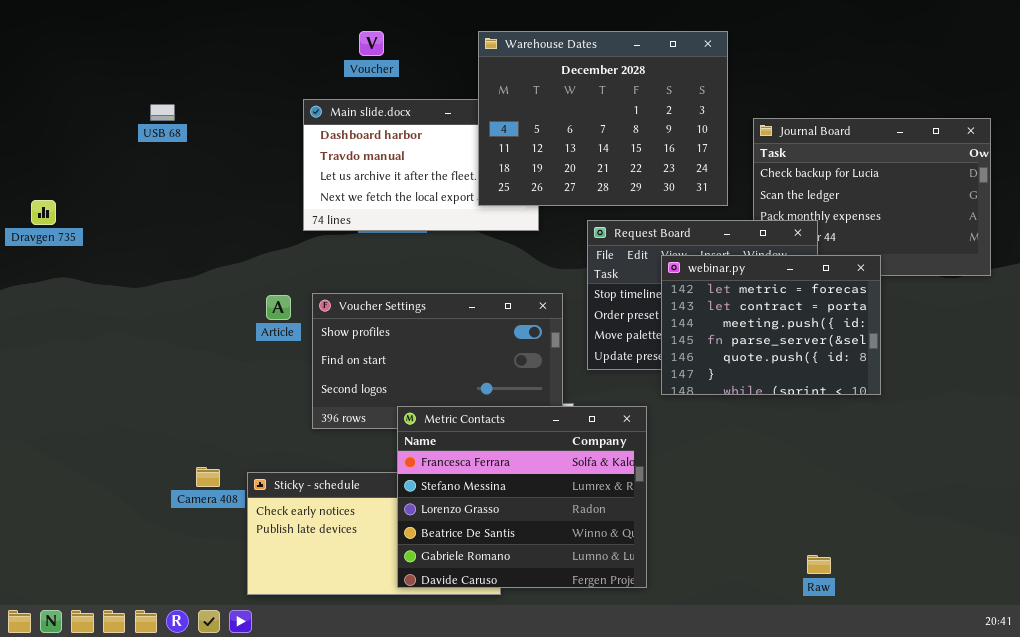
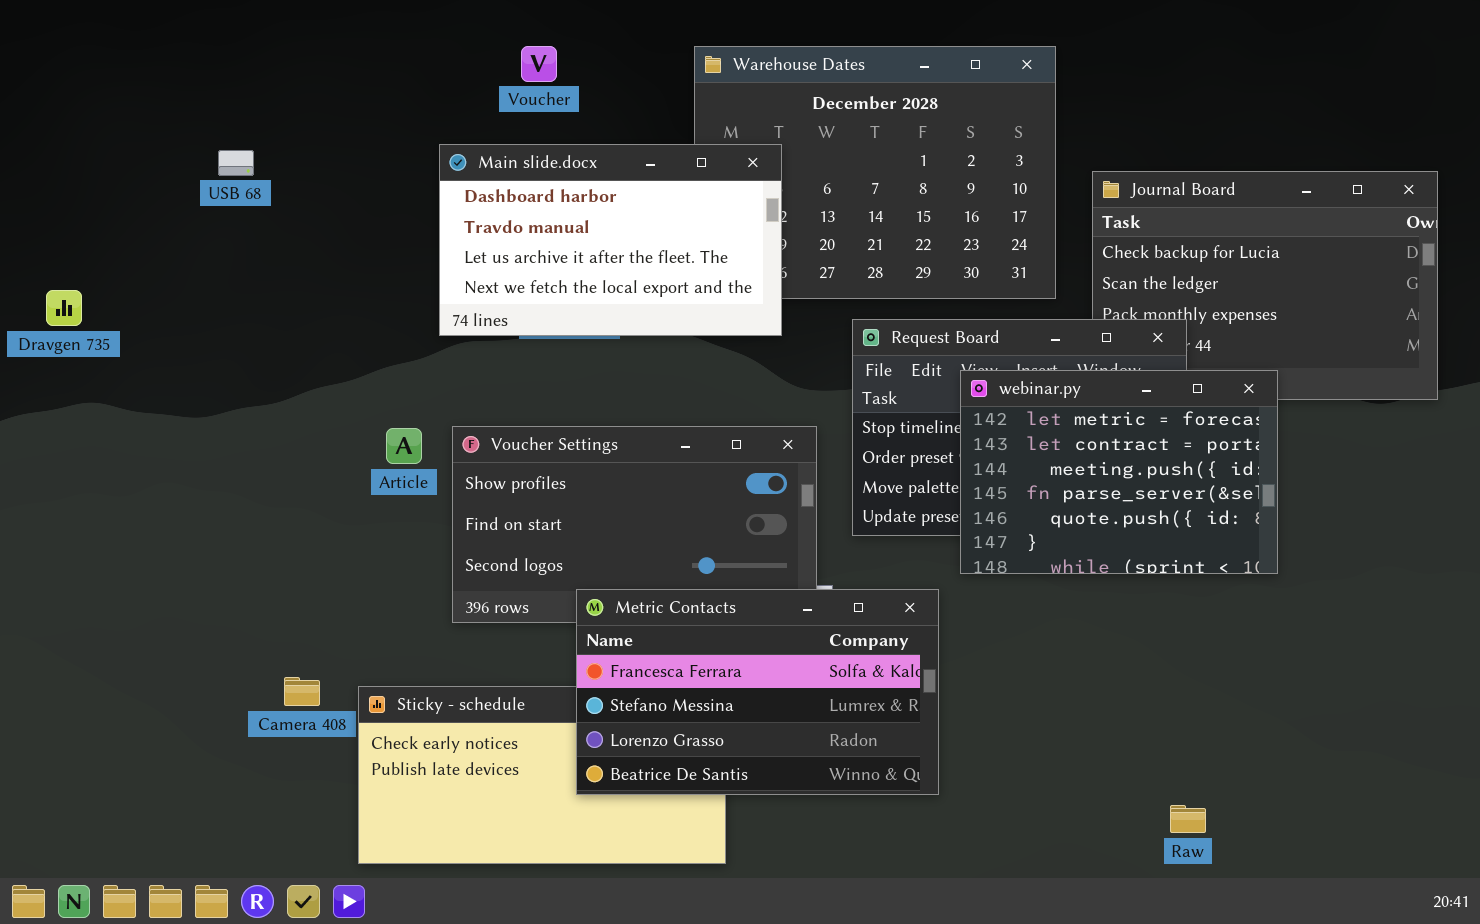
Main slide.docx: [303,99,539,231] -> [439,144,782,336], raised
Metric Contacts: [397,406,647,588] -> [576,589,939,795], resized

